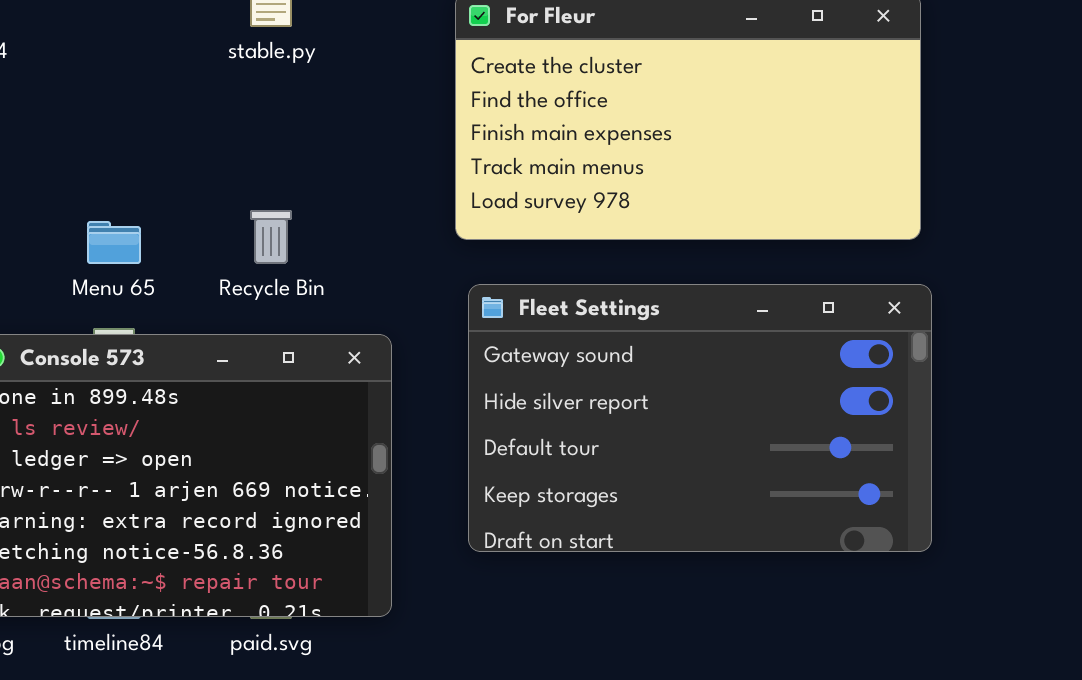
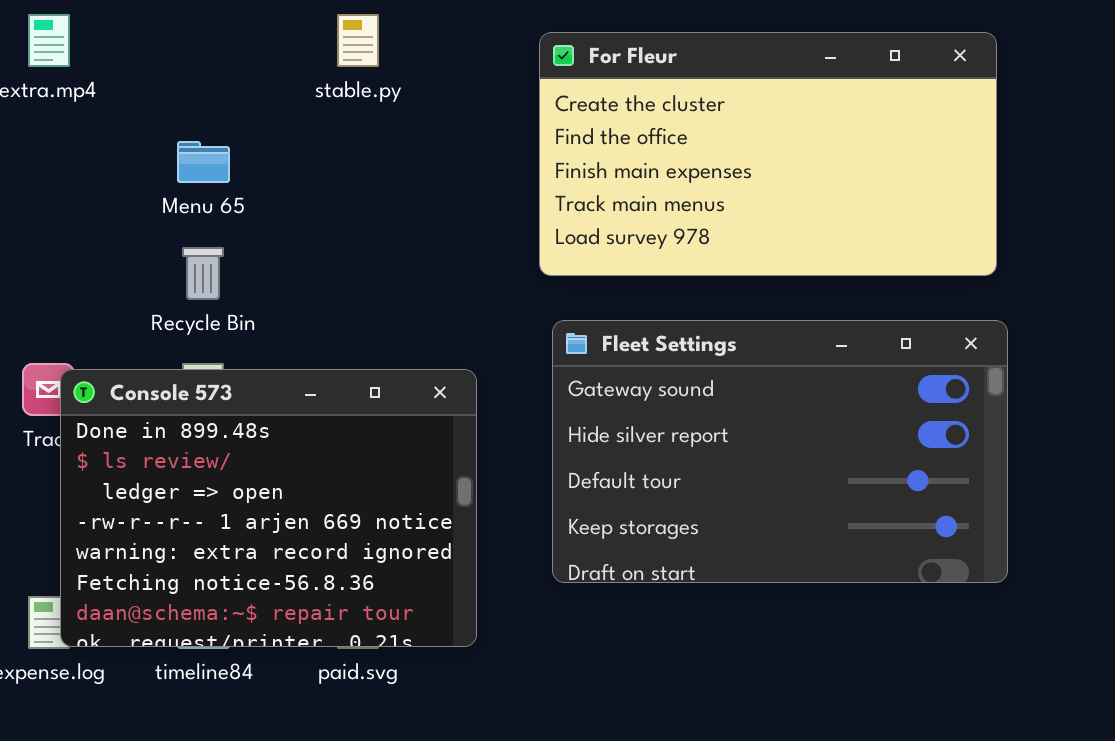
Recycle Bin: [250,210,292,264] -> [182,247,224,300], moved
Menu 65: [87,221,141,264] -> [177,141,230,183], moved

